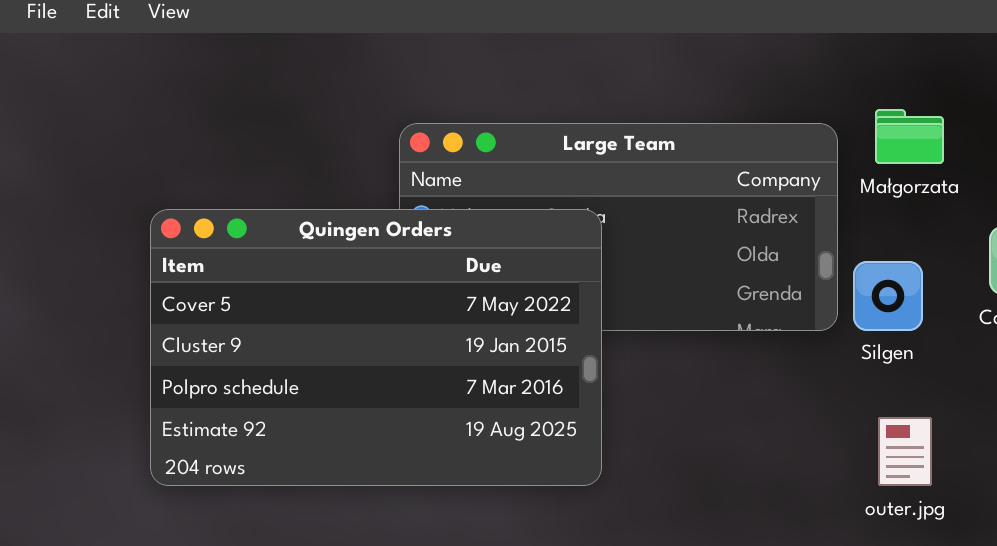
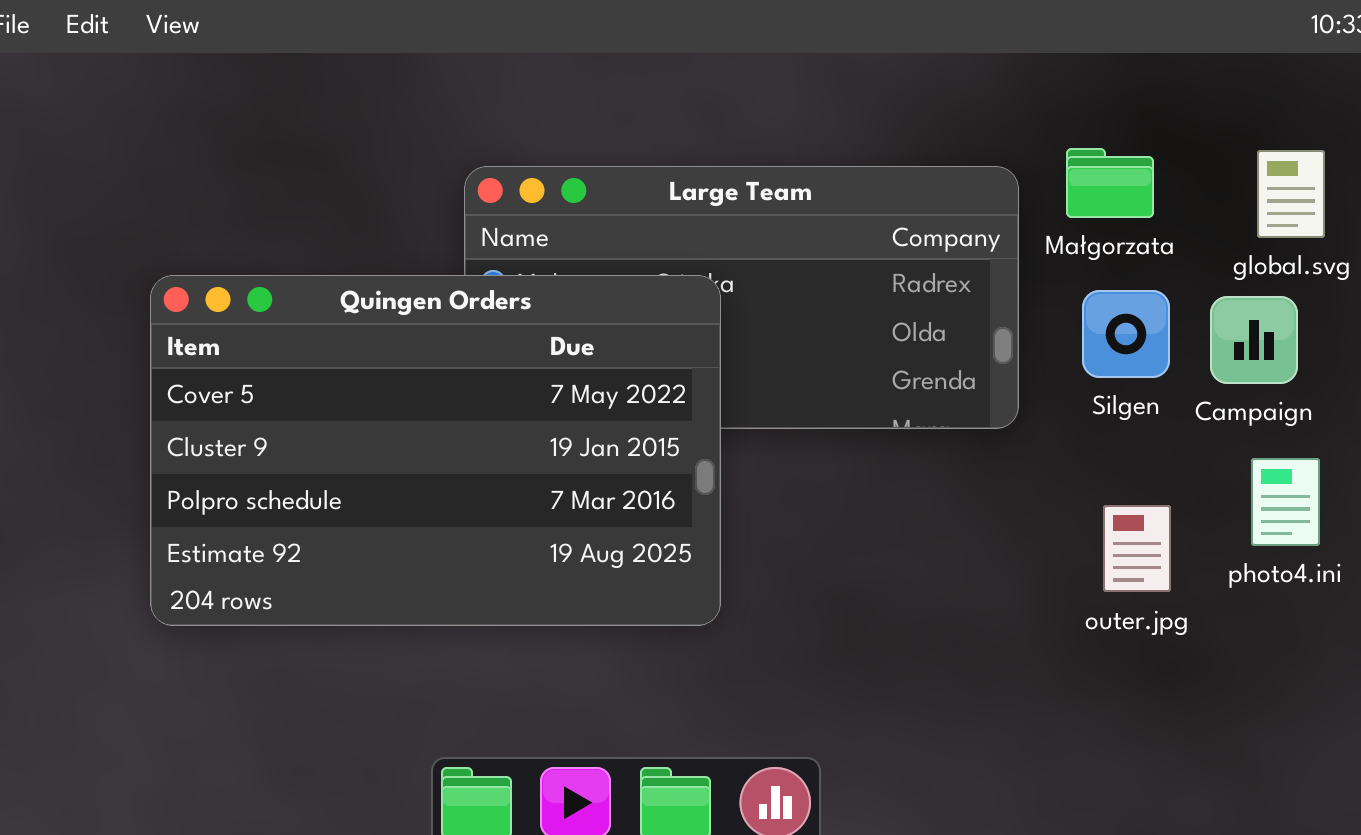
Silgen: [853,261,923,331] -> [1082,290,1170,378], moved
outer.jpg: [878,417,932,486] -> [1103,505,1171,592], moved

